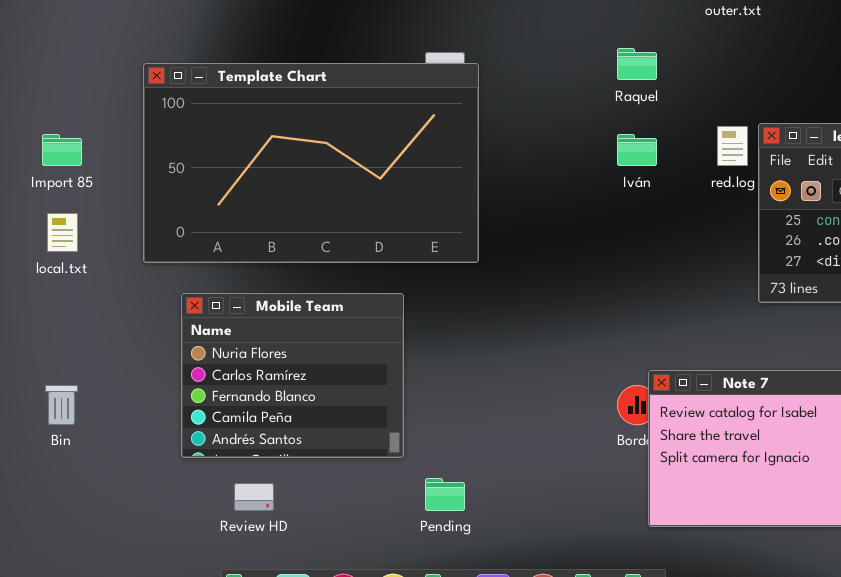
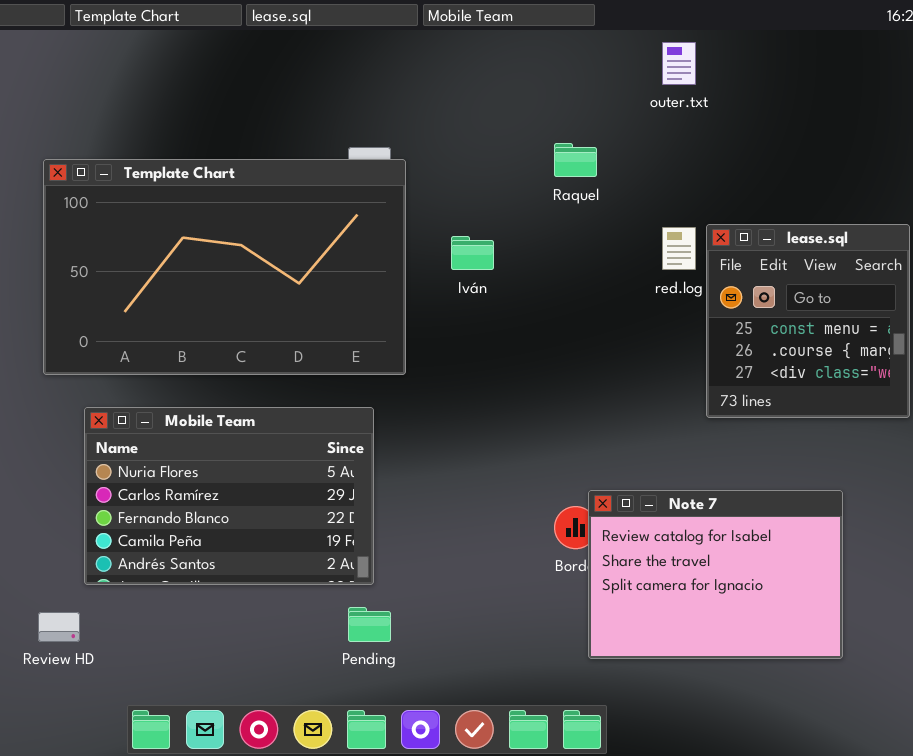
Iván: [617,134,657,166] -> [451,236,494,270], moved
Mobile Team: [181,293,404,458] -> [84,407,374,585], resized
Review HD: [234,483,274,511] -> [38,612,80,642], moved

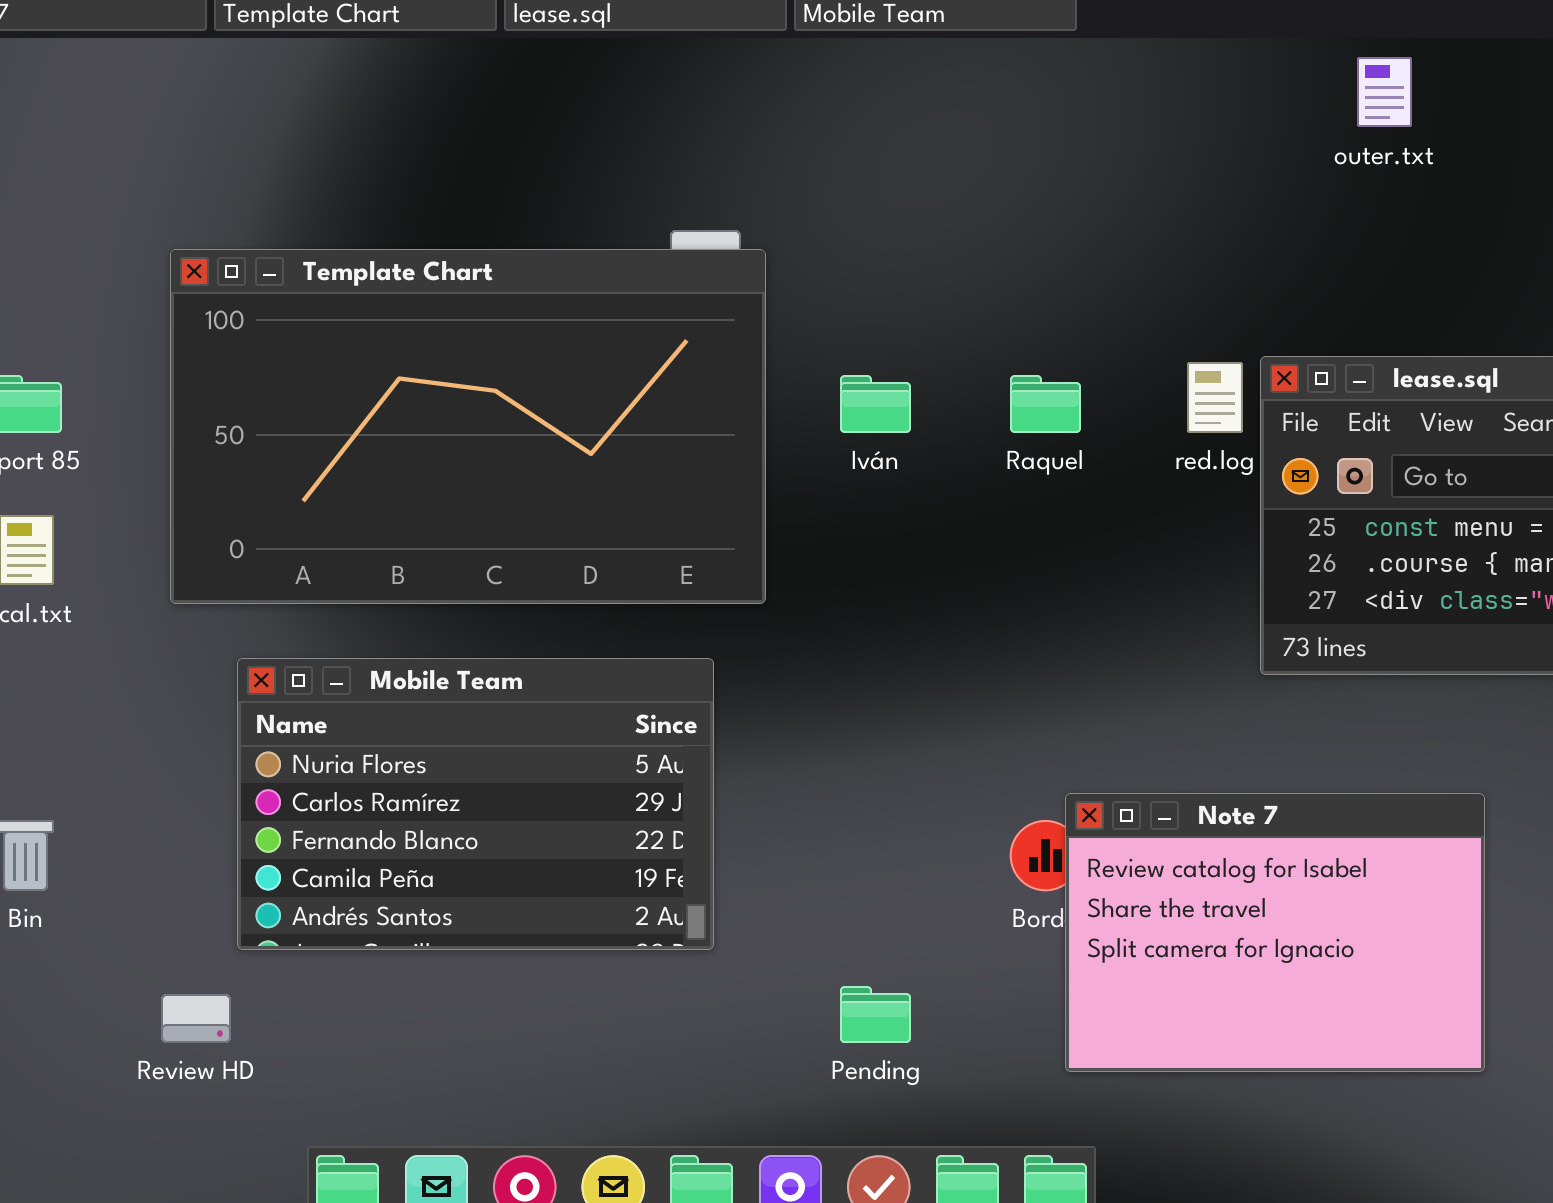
outer.txt: [662,42,696,85] -> [1357,57,1412,127], moved
Raquel: [554,143,597,177] -> [1010,375,1081,433], moved
Pending: [348,607,391,642] -> [840,986,911,1043], moved

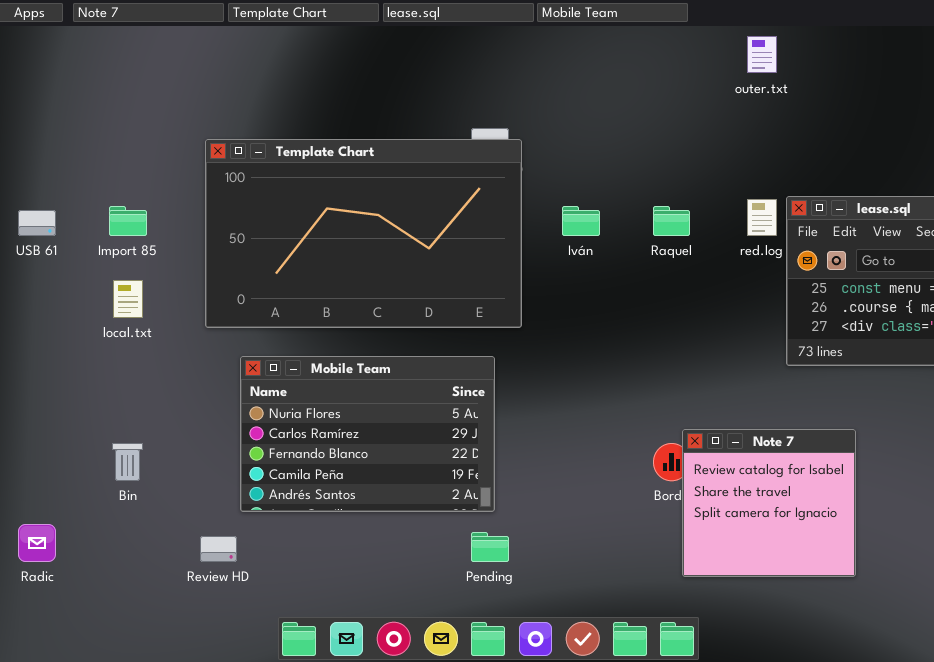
outer.txt: [1357,57,1412,127] -> [747,36,777,73], moved
Note 7: [1065,793,1485,1072] -> [682,429,856,577], resized
Pending: [840,986,911,1043] -> [471,532,509,562], moved

